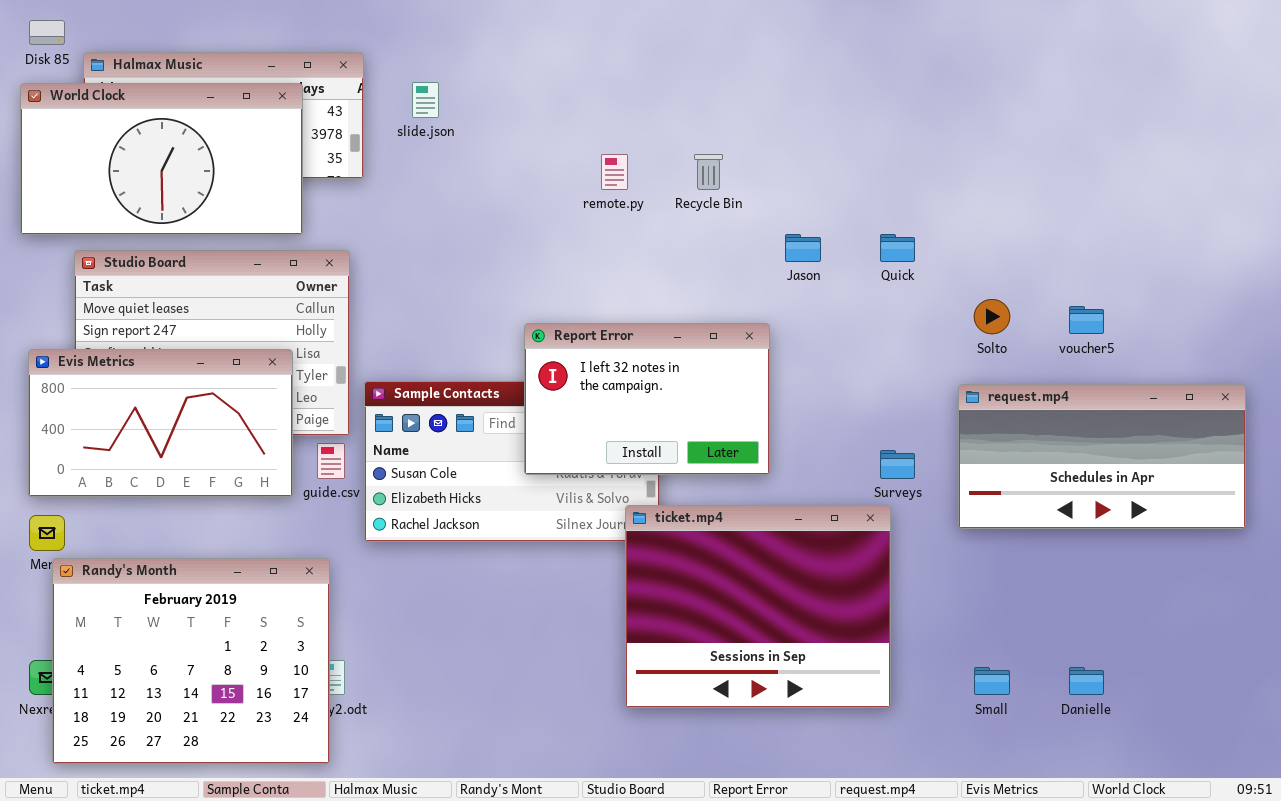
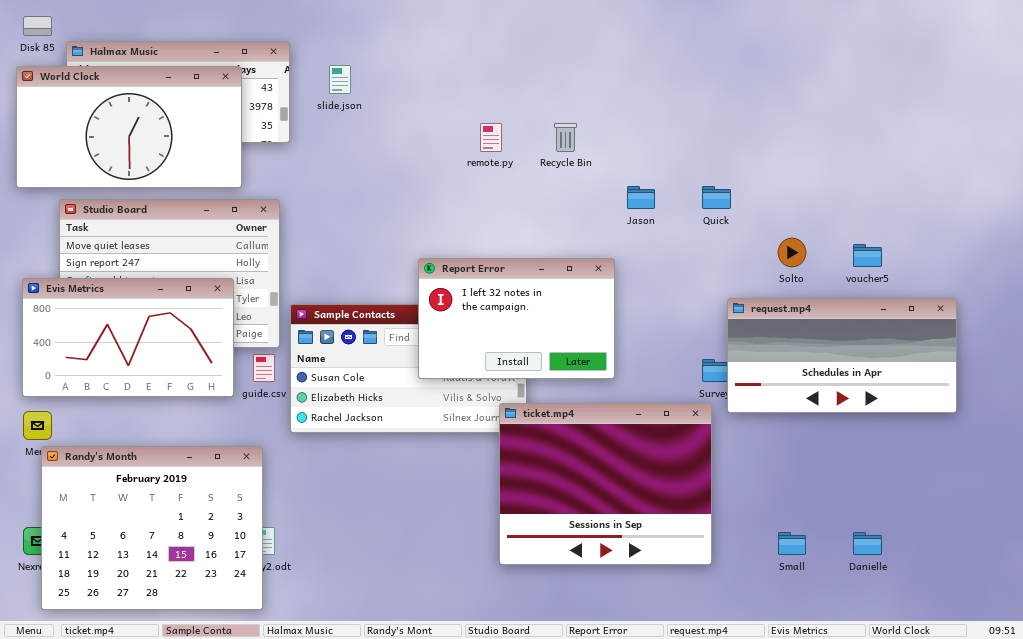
request.mp4: [958,384,1246,529] -> [727,298,957,413], moved

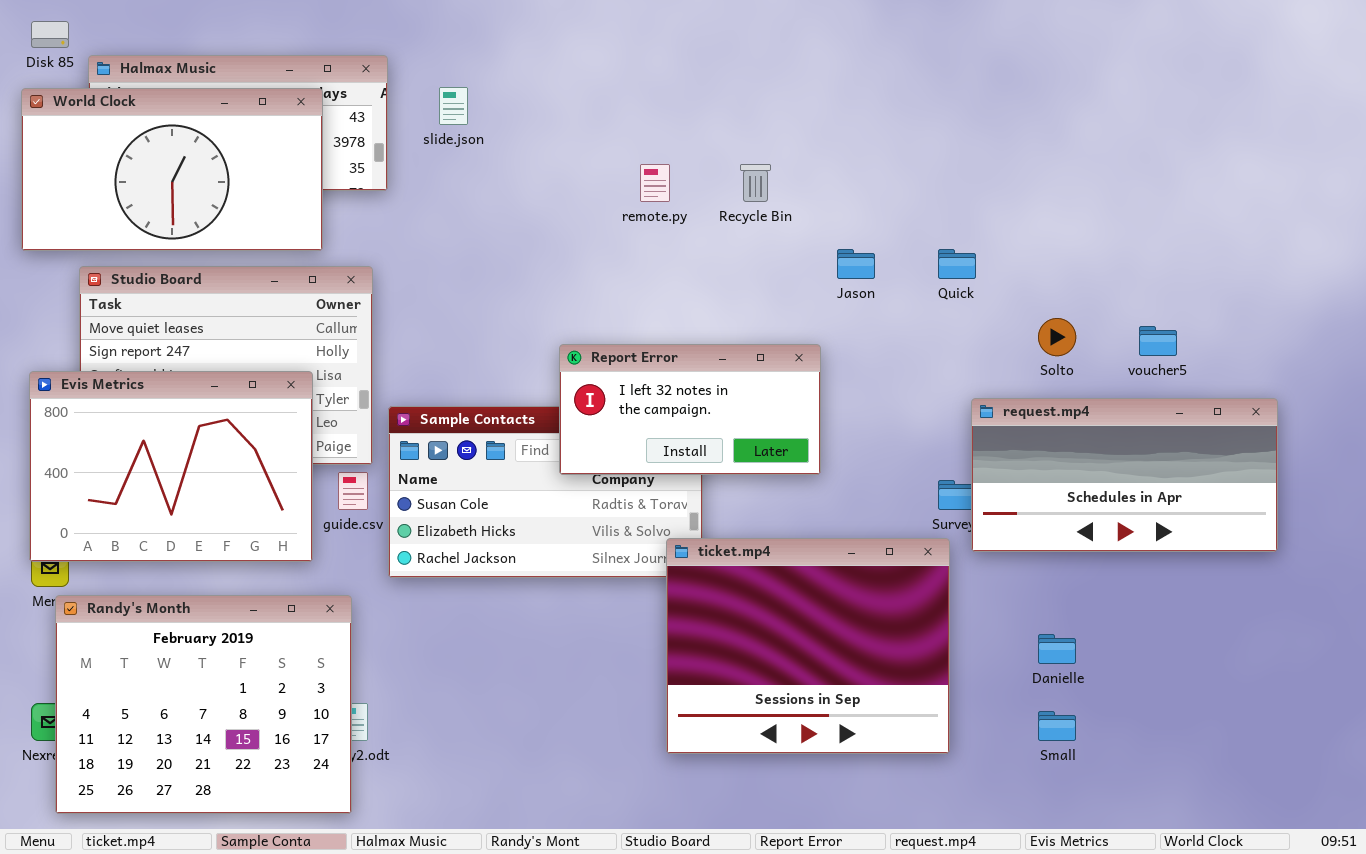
Report Error: [418,258,615,379] -> [559,344,821,475], resized
Evis Metrics: [22,278,234,397] -> [29,371,313,562], resized
Danielle: [853,532,882,555] -> [1038,634,1076,664], moved

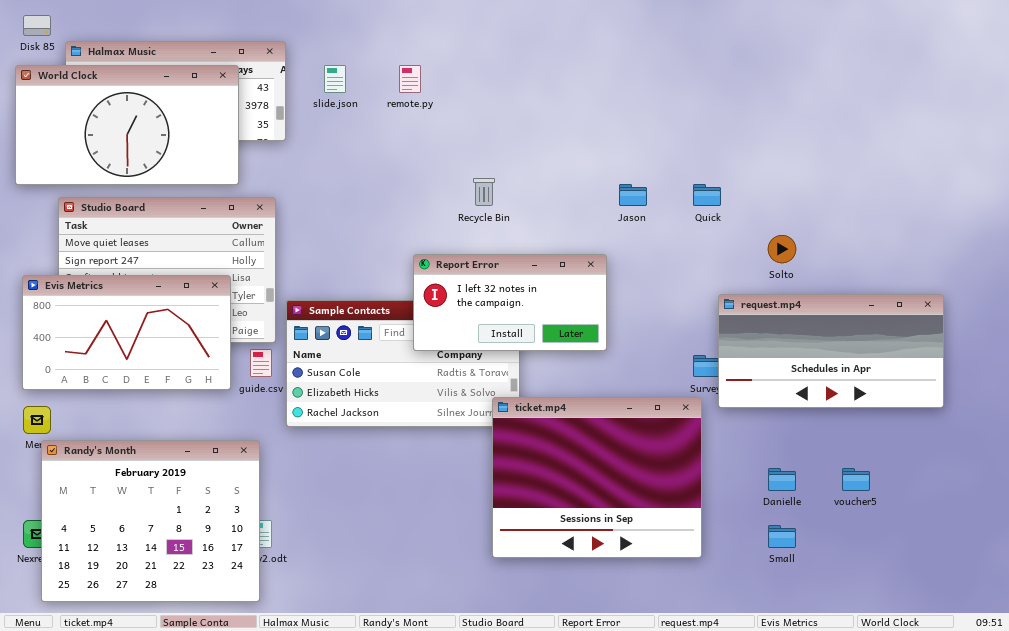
remote.py: [640,164,670,202] -> [399,65,421,93], moved
Recycle Bin: [740,164,771,202] -> [473,178,495,206], moved
voucher5: [1139,326,1177,356] -> [842,468,870,491], moved
Evis Metrics: [29,371,313,562] -> [22,275,231,390], resized

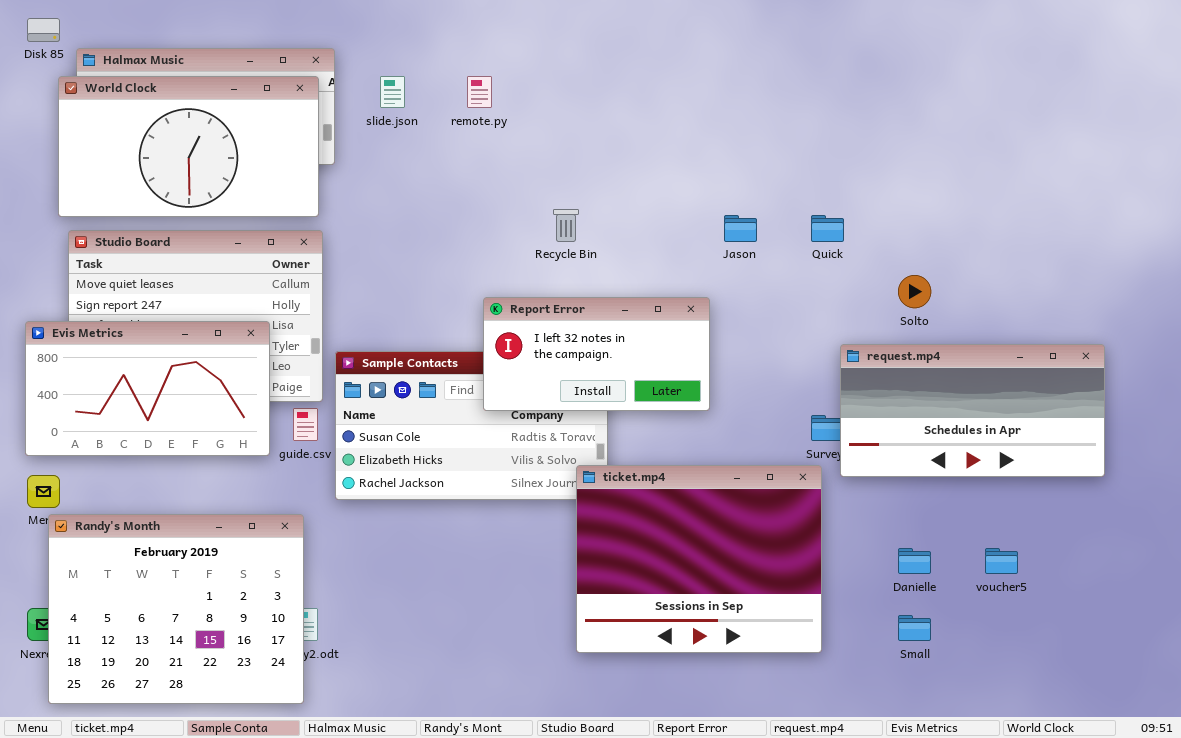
World Clock: [15,65,239,185] -> [58,76,319,217], moved

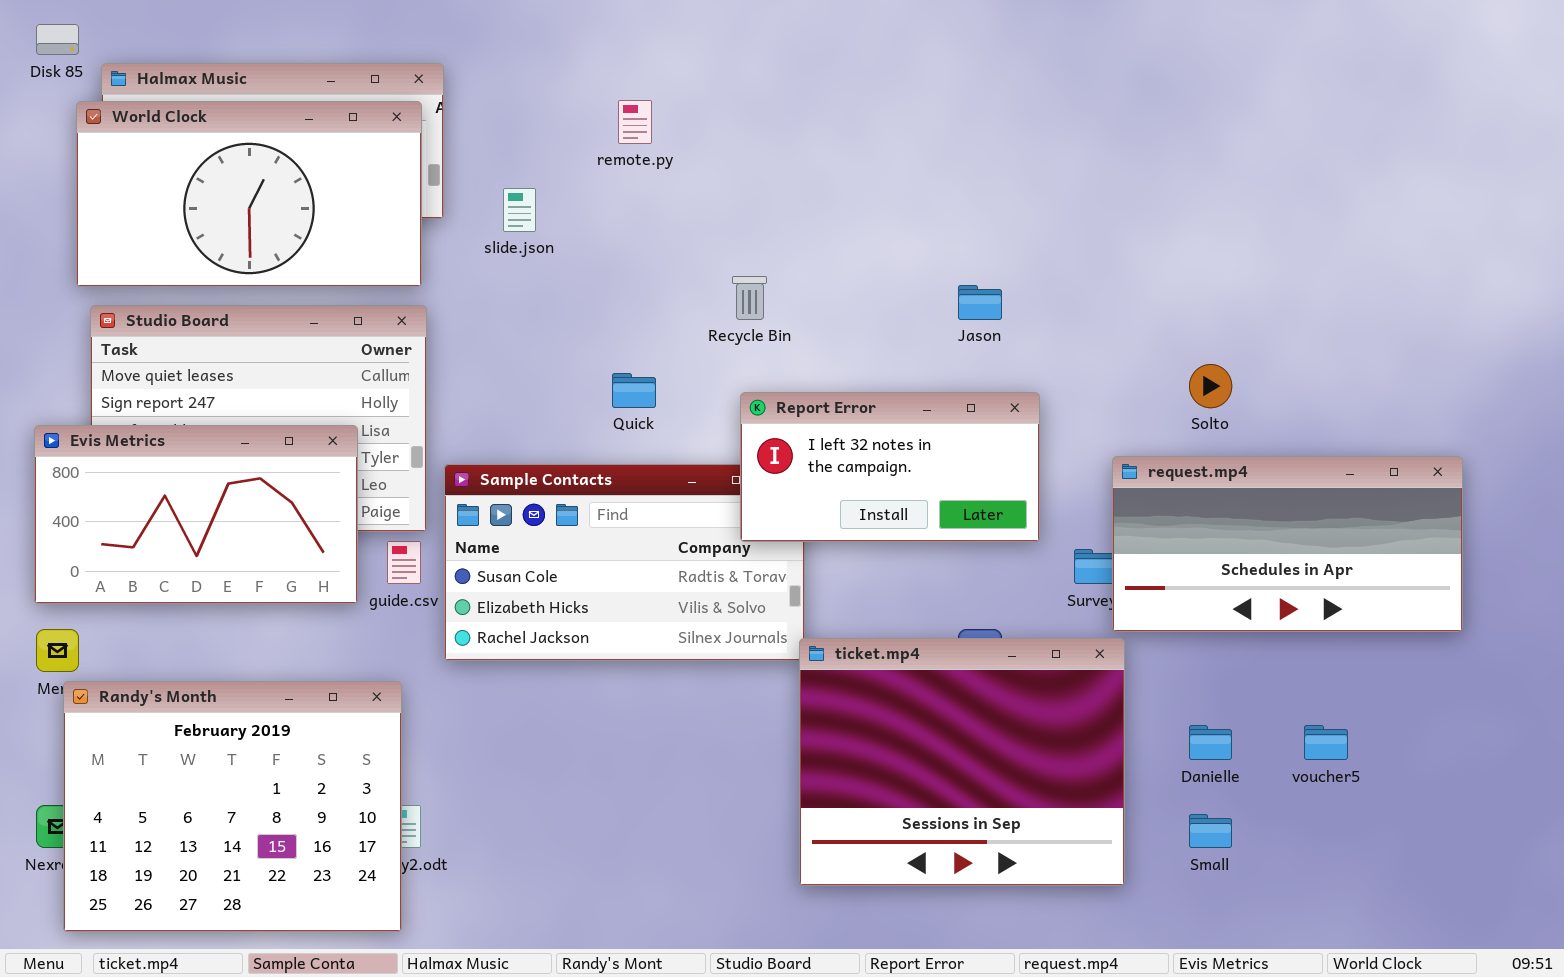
slide.json: [380,76,405,108] -> [503,188,536,232], moved
Quick: [811,215,844,242] -> [612,373,656,408], moved
Report Error: [483,297,710,411] -> [740,392,1040,542], moved
ticket.mp4: [576,465,822,653] -> [799,638,1125,886], moved

